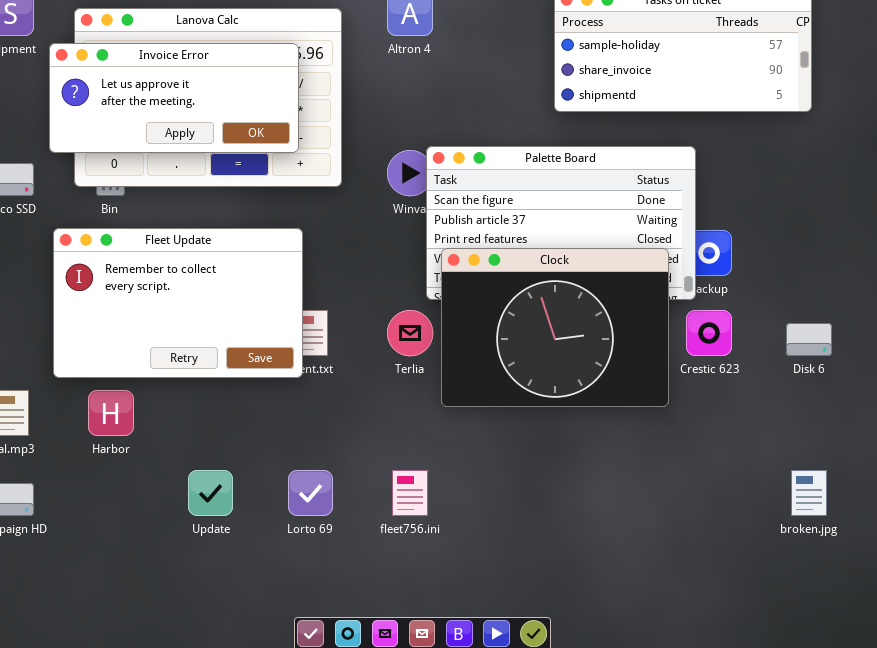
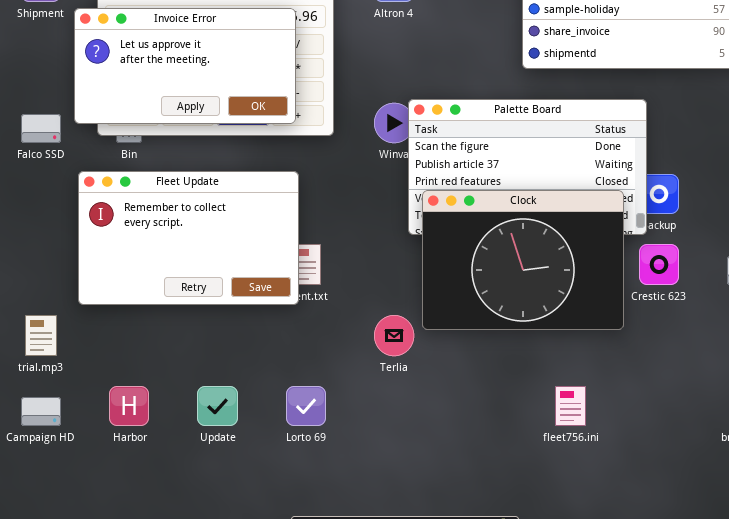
Invoice Error: [49,43,299,153] -> [74,8,296,124], resized
Terlia: [387,310,433,356] -> [374,315,414,356], moved
Harbor: [88,390,134,436] -> [109,386,149,426], moved
fleet756.ini: [392,470,428,516] -> [555,386,586,426], moved

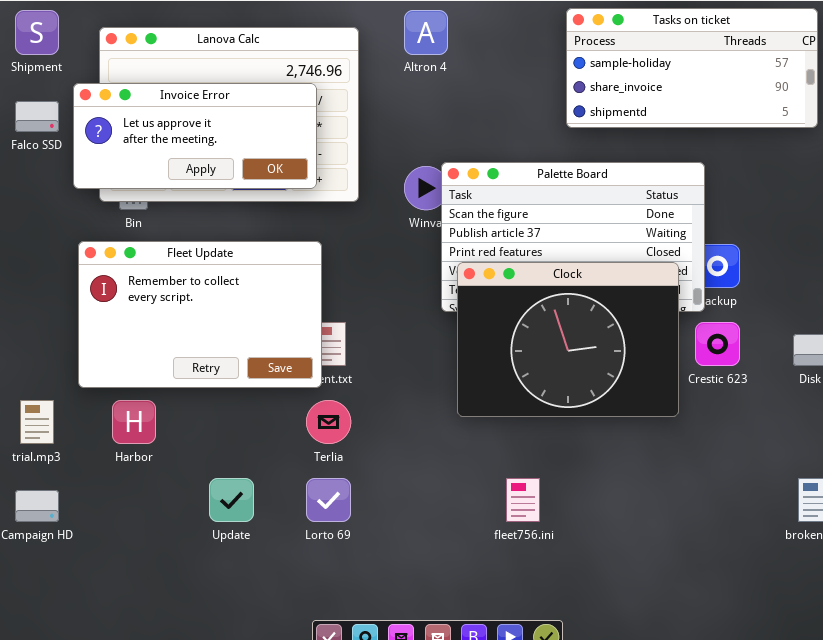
Invoice Error: [74,8,296,124] -> [73,83,317,189], resized
Falco SSD: [21,114,61,143] -> [15,101,59,132], moved
Terlia: [374,315,414,356] -> [306,400,351,444], moved
Harbor: [109,386,149,426] -> [112,400,156,444], moved
fleet756.ini: [555,386,586,426] -> [506,478,540,522], moved

